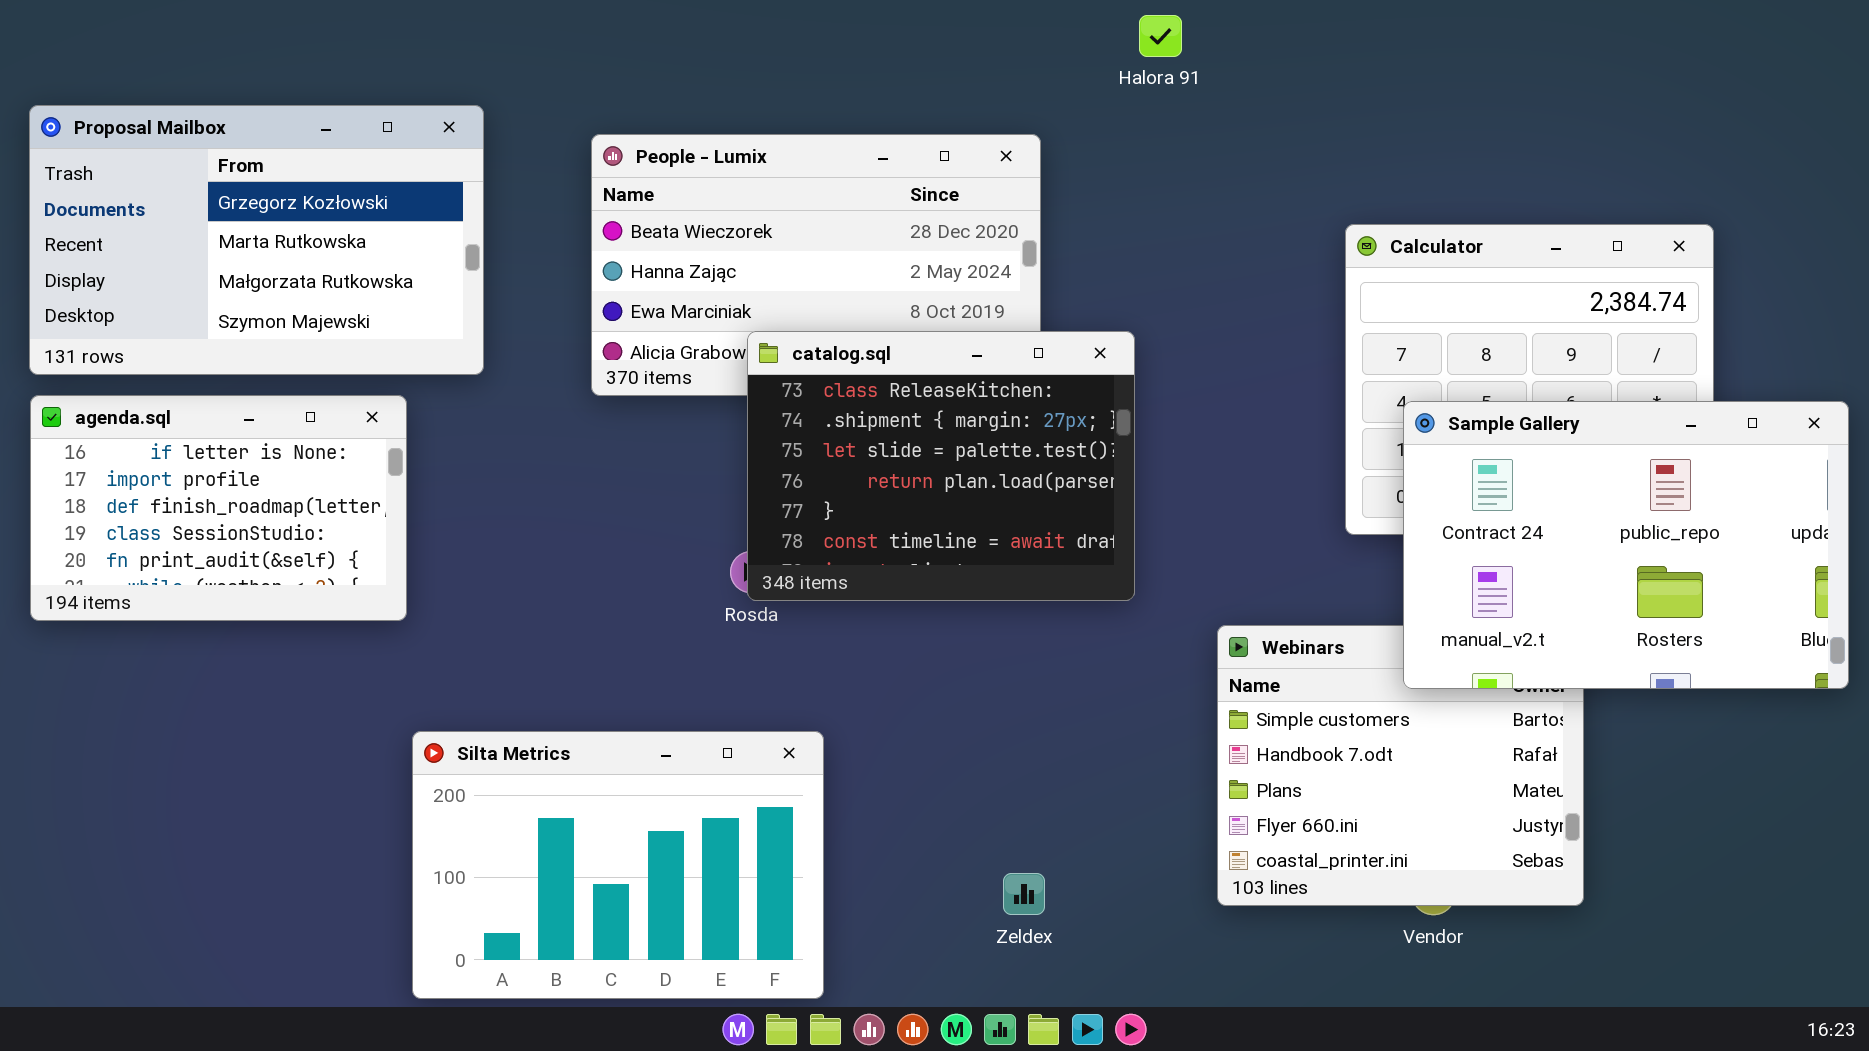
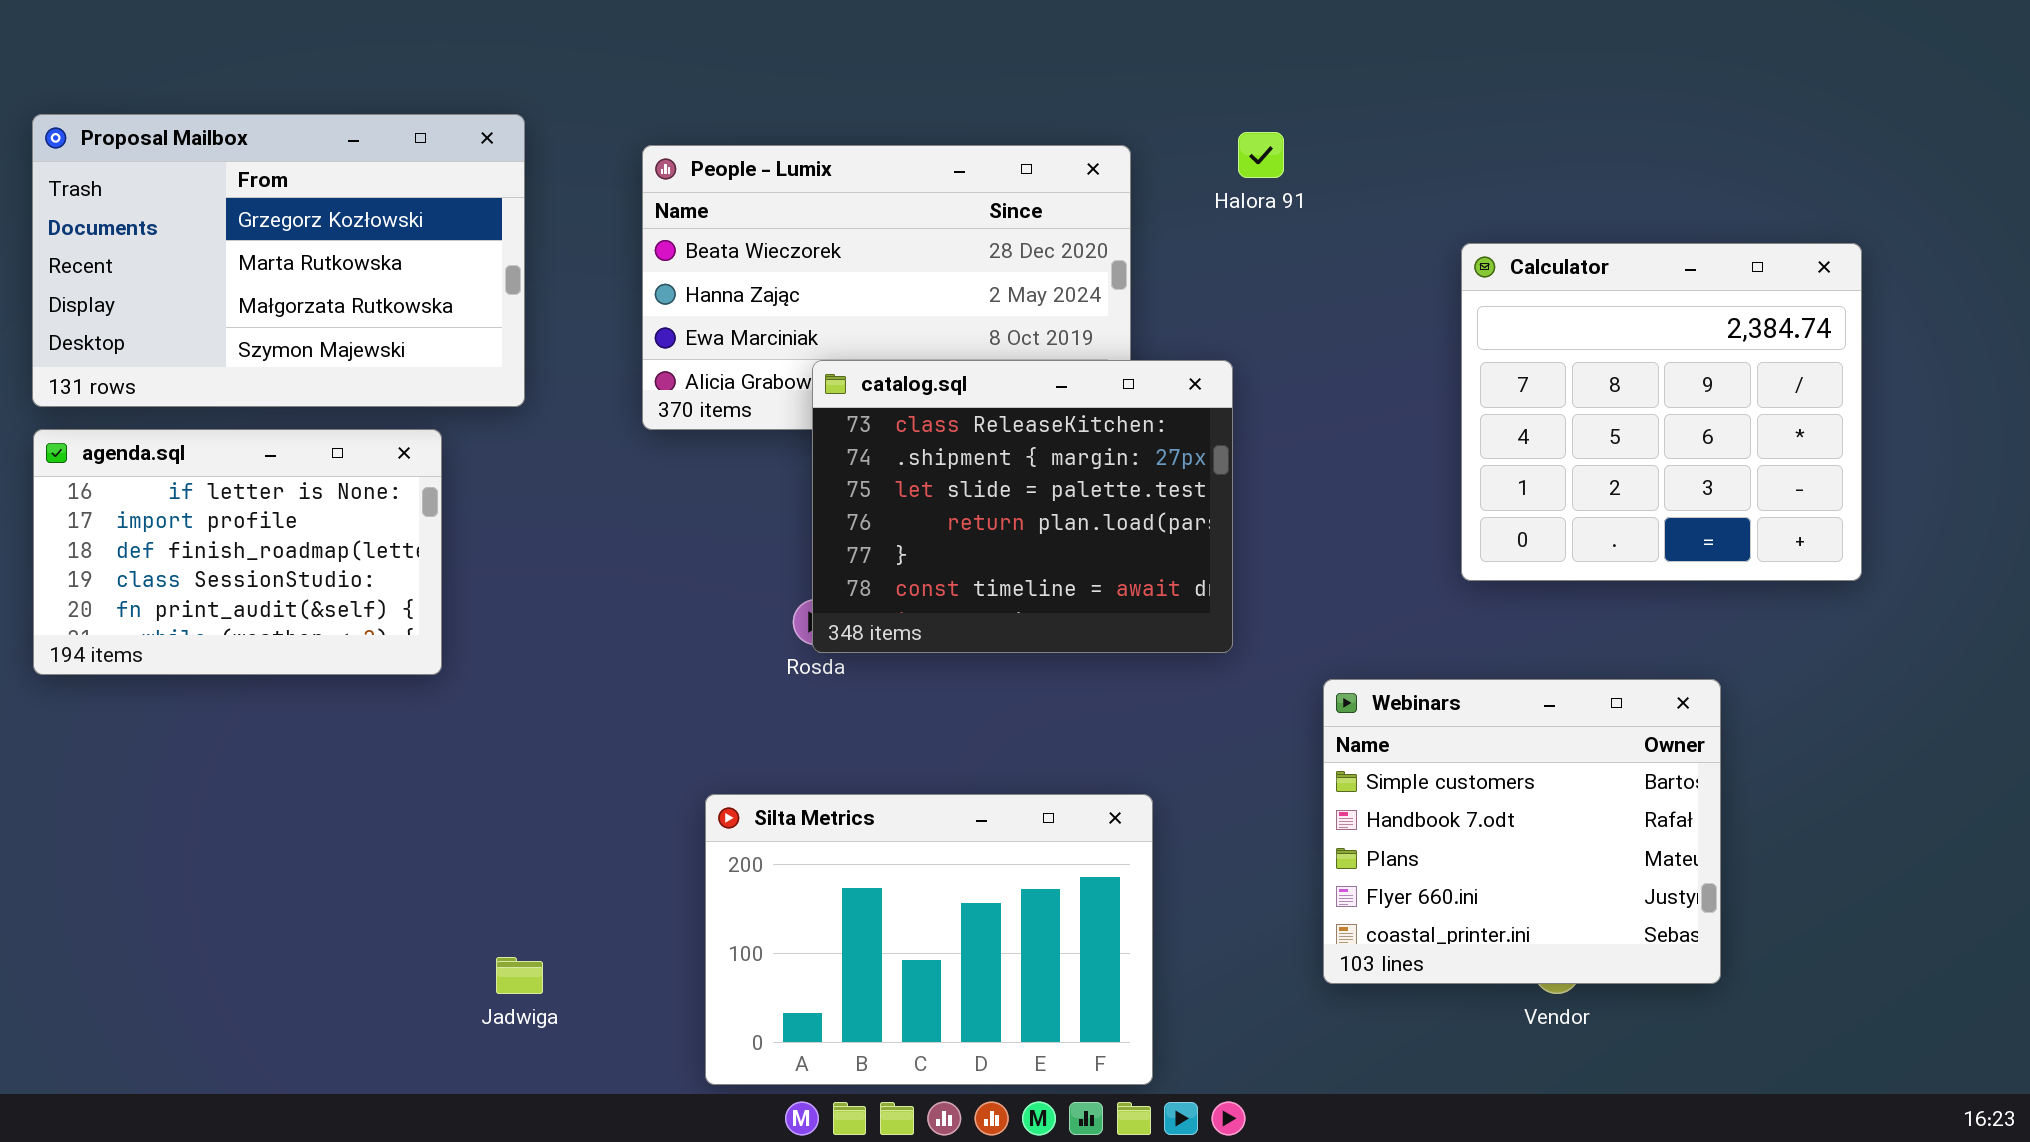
Halora 91: [1139,15,1182,57] -> [1238,132,1284,178], moved
Sample Gallery: [1403,401,1849,689] -> none, closed
Silta Metrics: [412,731,824,999] -> [705,794,1153,1085], moved

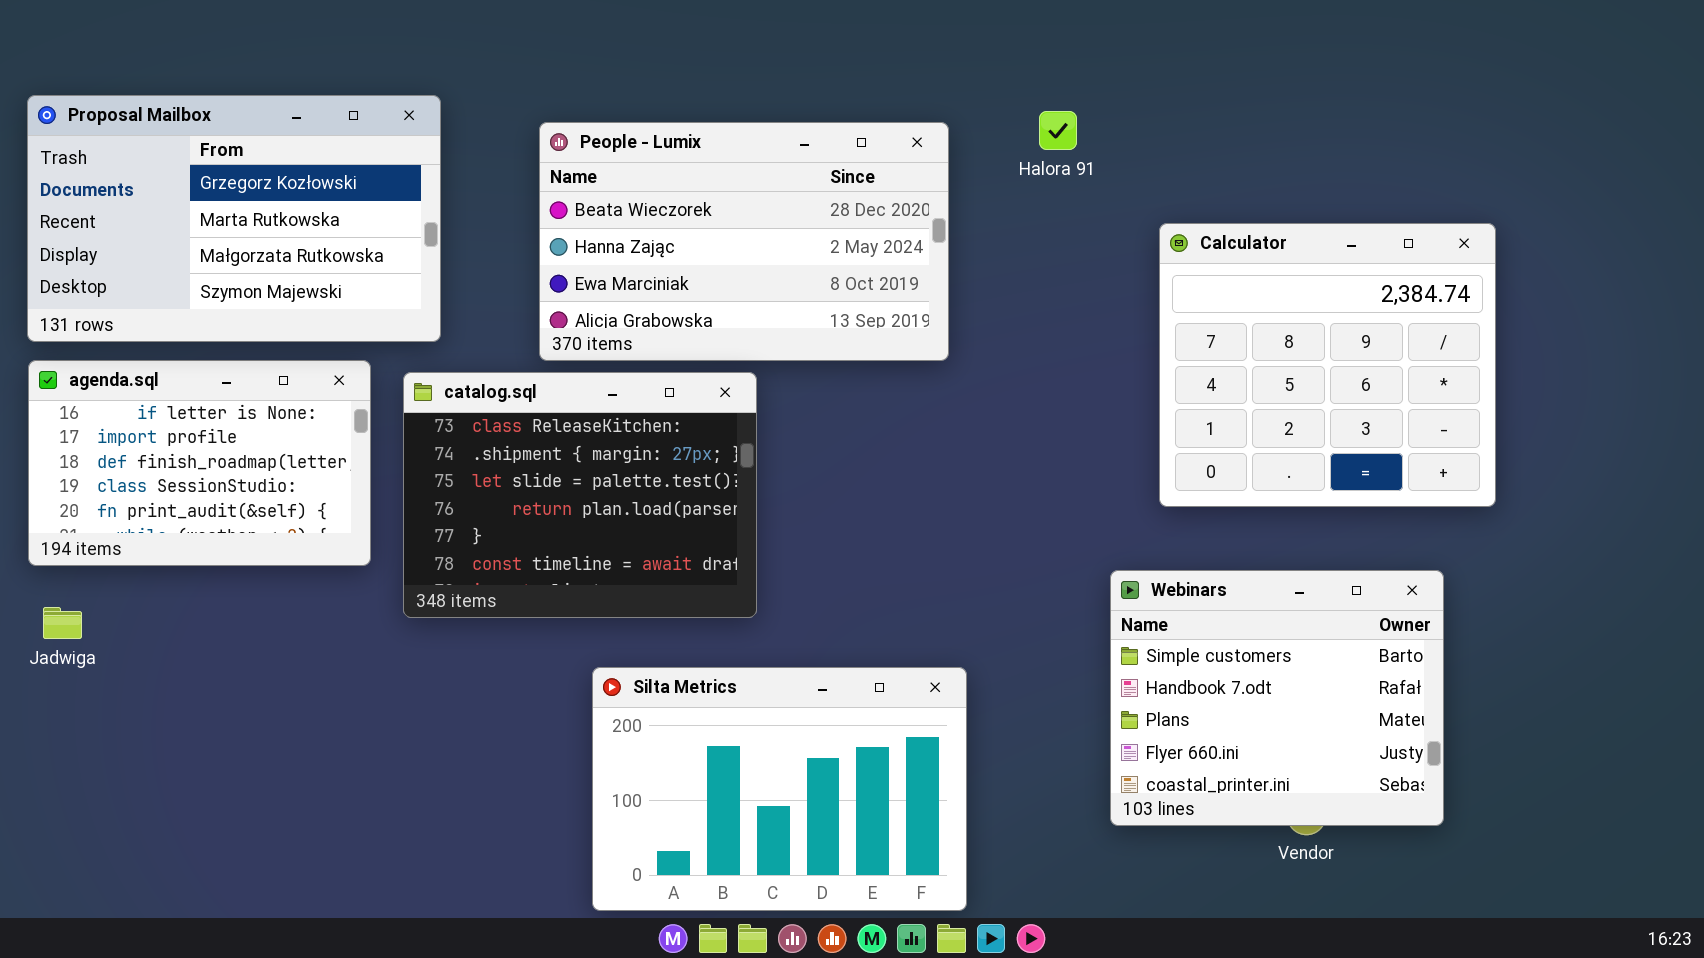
Calculator: [1461,243,1862,581] -> [1159,223,1496,507], moved
catalog.sql: [812,360,1233,653] -> [403,372,757,618], moved
Jadwiga: [496,957,543,994] -> [43,607,82,639], moved

